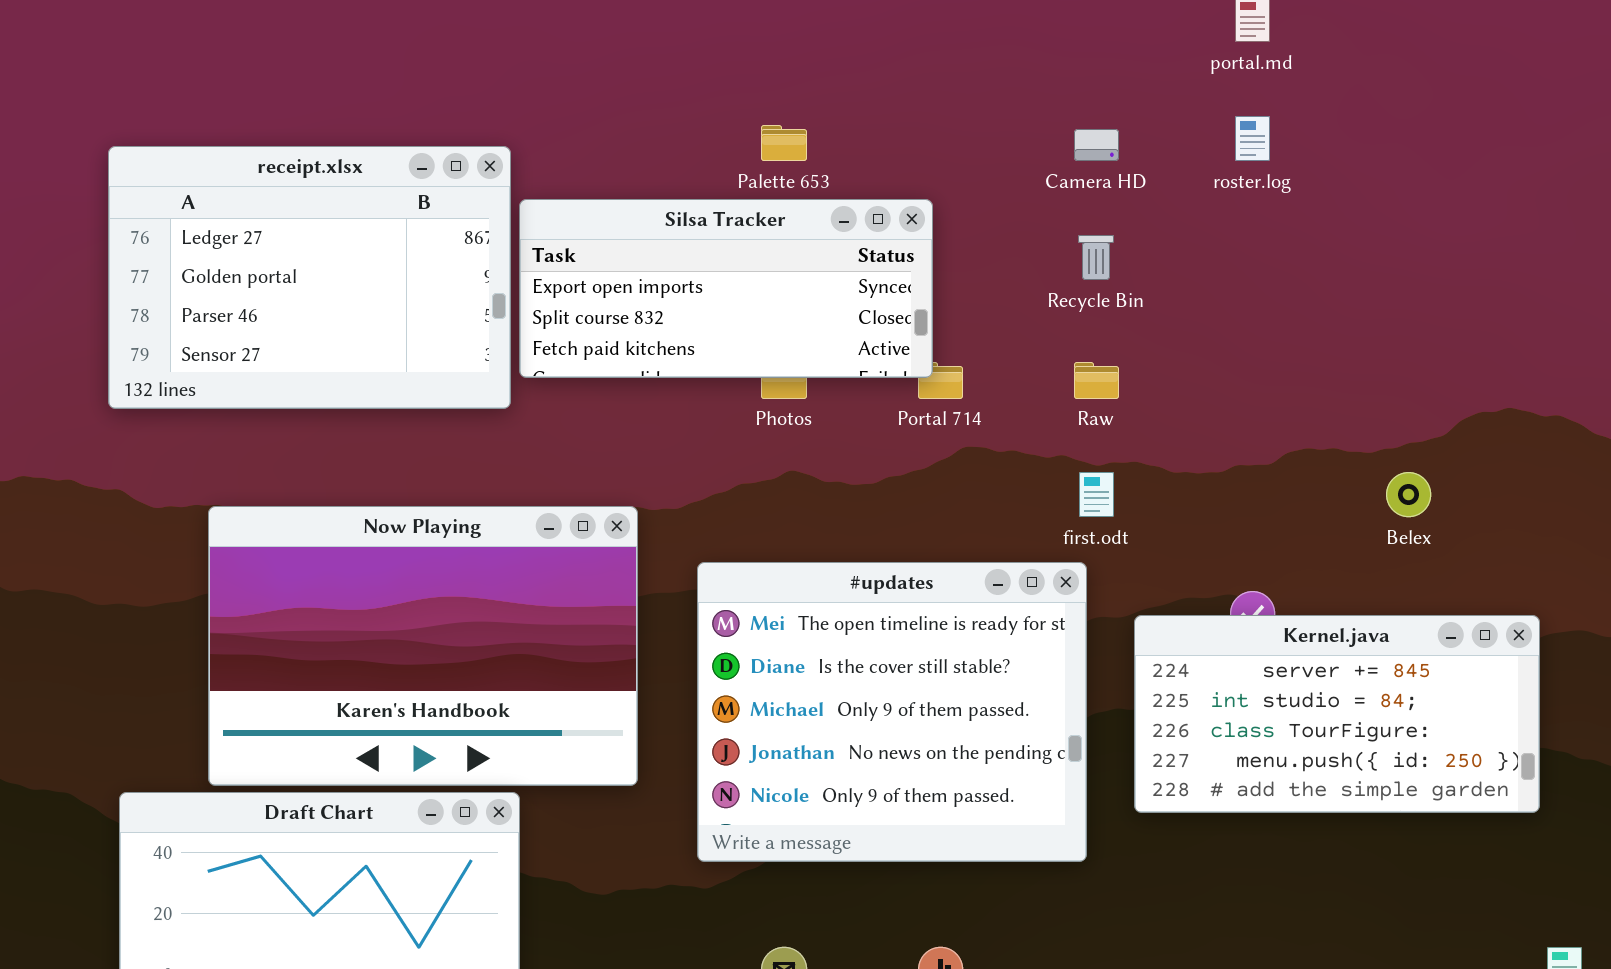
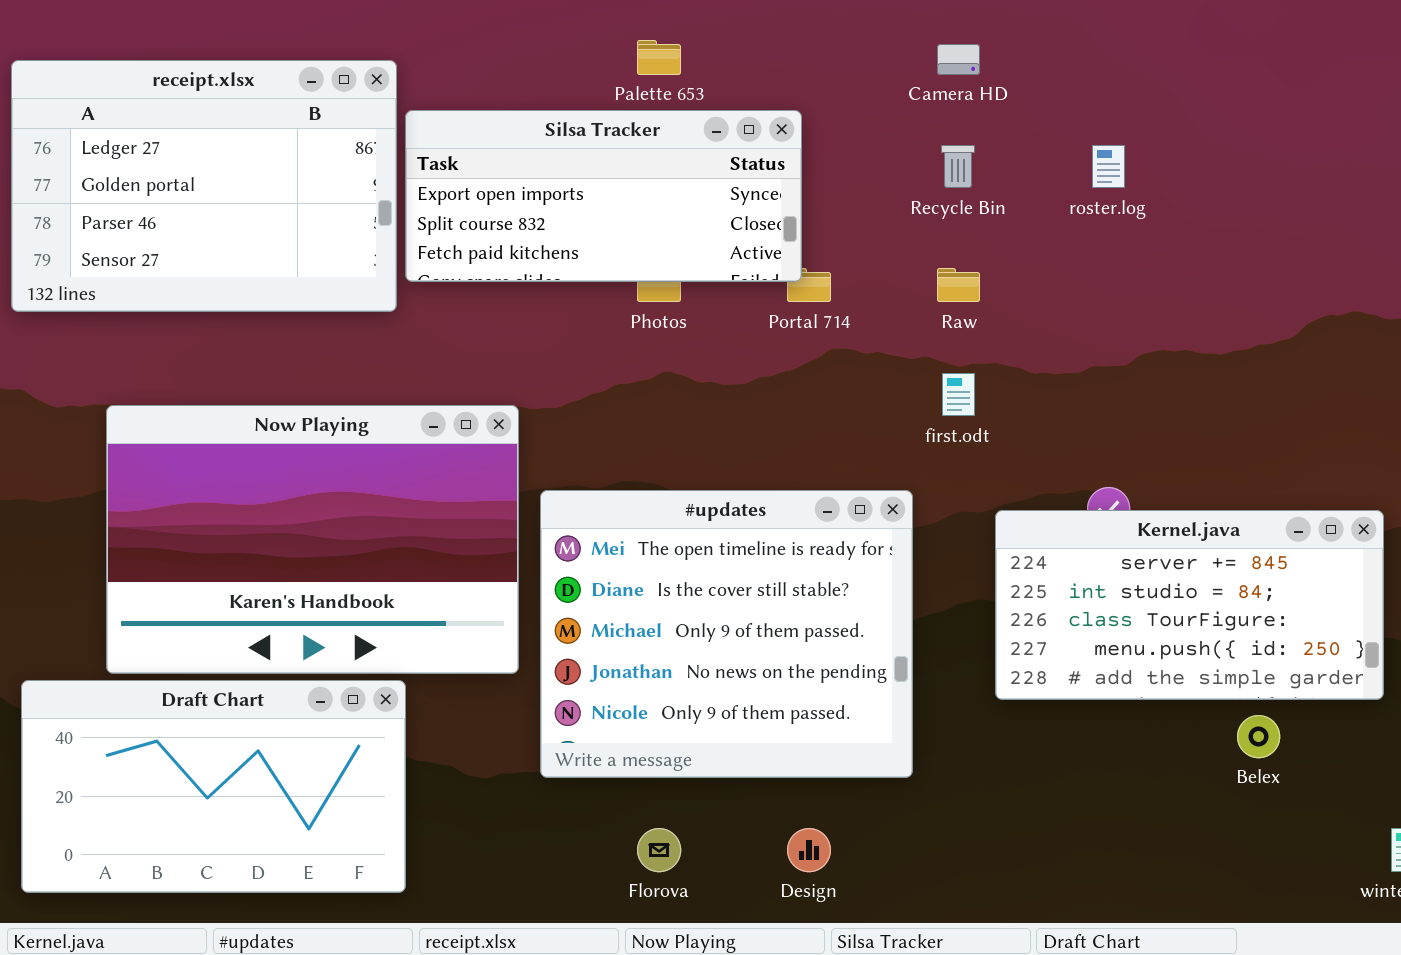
roster.log: [1235,116,1270,161] -> [1092,145,1125,188], moved
Belex: [1386,472,1431,517] -> [1237,715,1280,758], moved
#updates: [697,562,1087,862] -> [540,490,913,778], moved

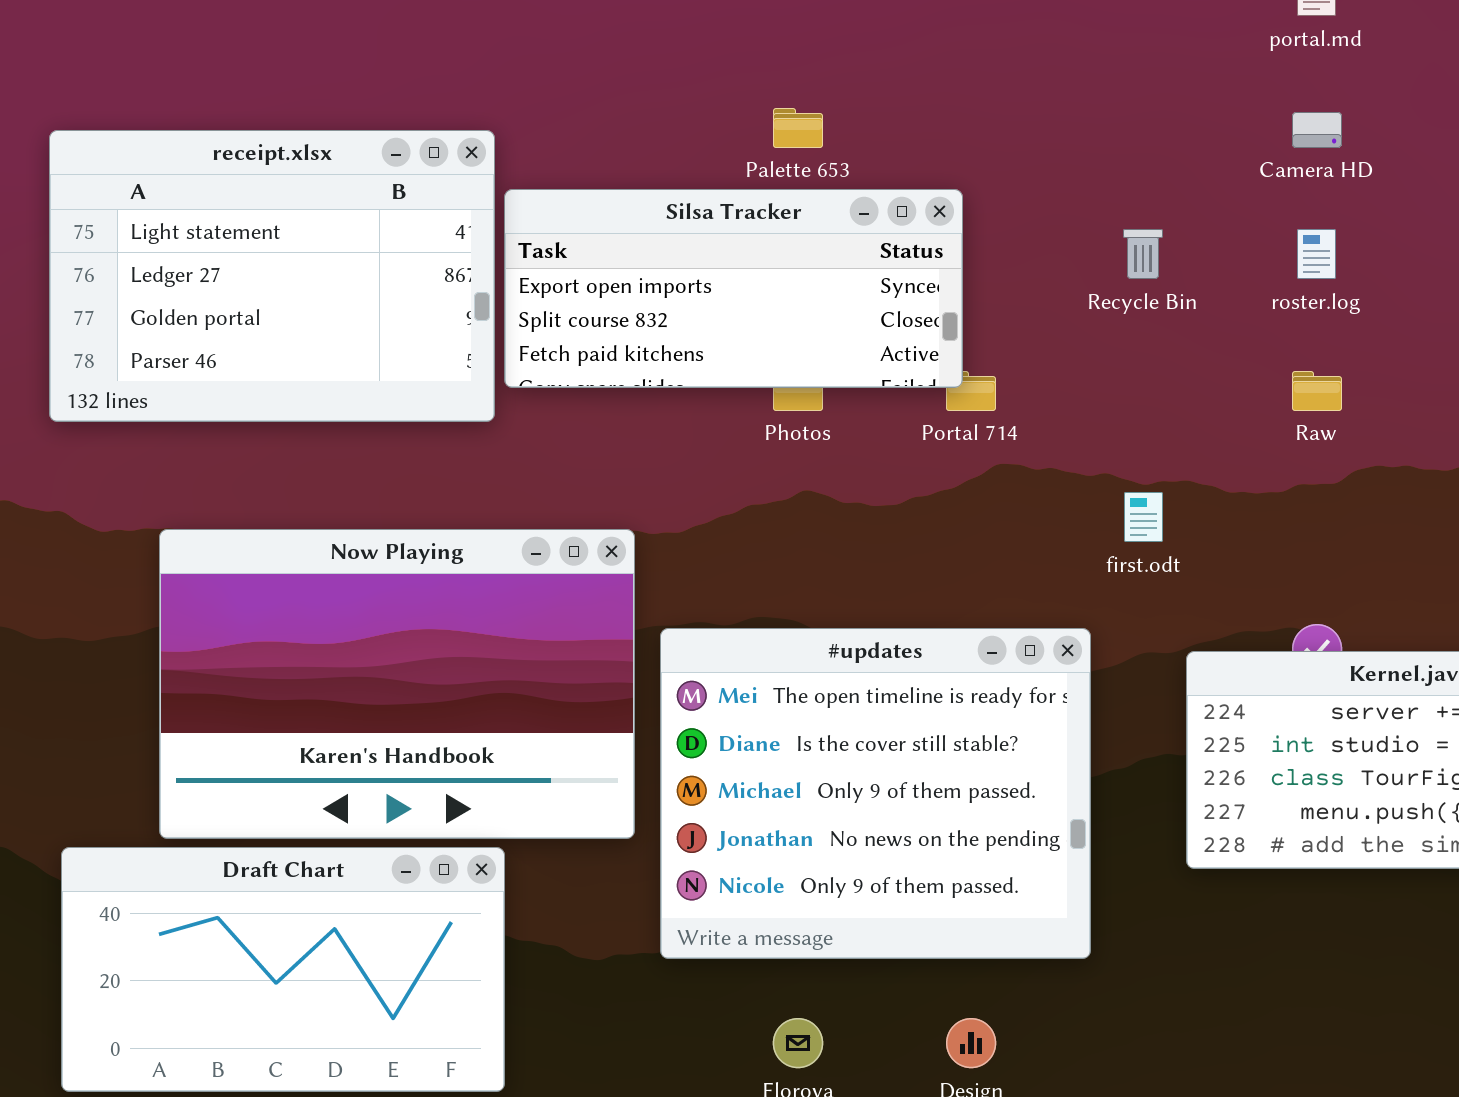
Camera HD: [937,44,980,75] -> [1292,112,1342,148], moved
receipt.xlsx: [11,60,397,312] -> [49,130,495,422], scrolled up 1 row
Raw: [937,268,980,302] -> [1292,371,1342,411], moved

